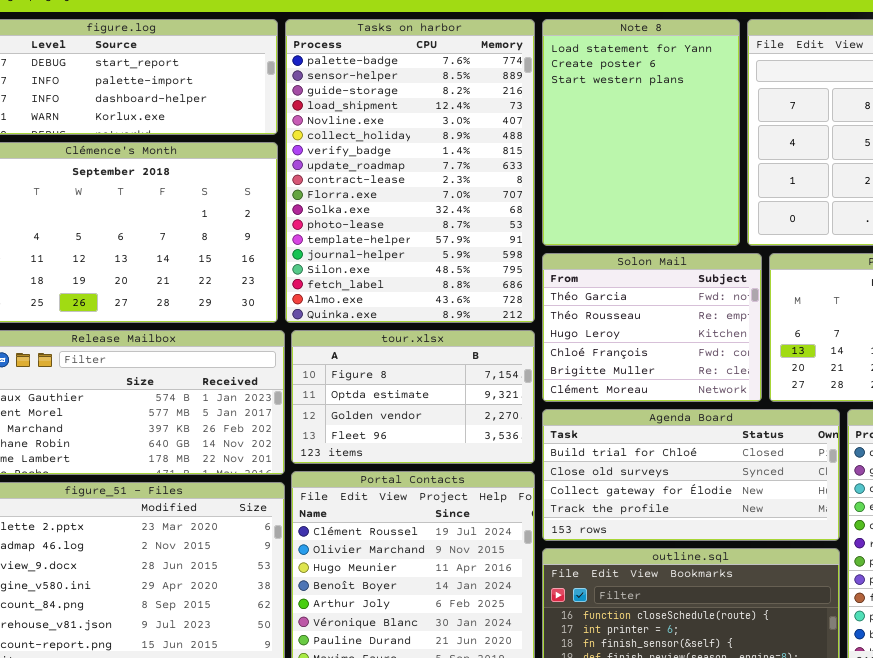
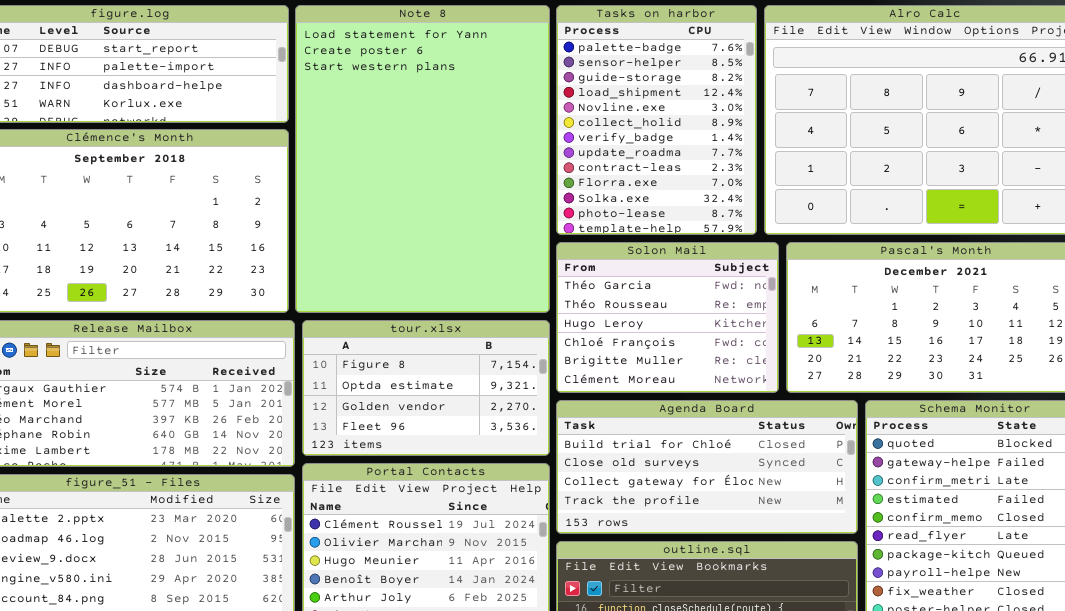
Tasks on harbor: [285,19,535,323] -> [556,5,757,235], moved, resized
Note 8: [542,19,740,246] -> [295,5,550,313], moved, resized

